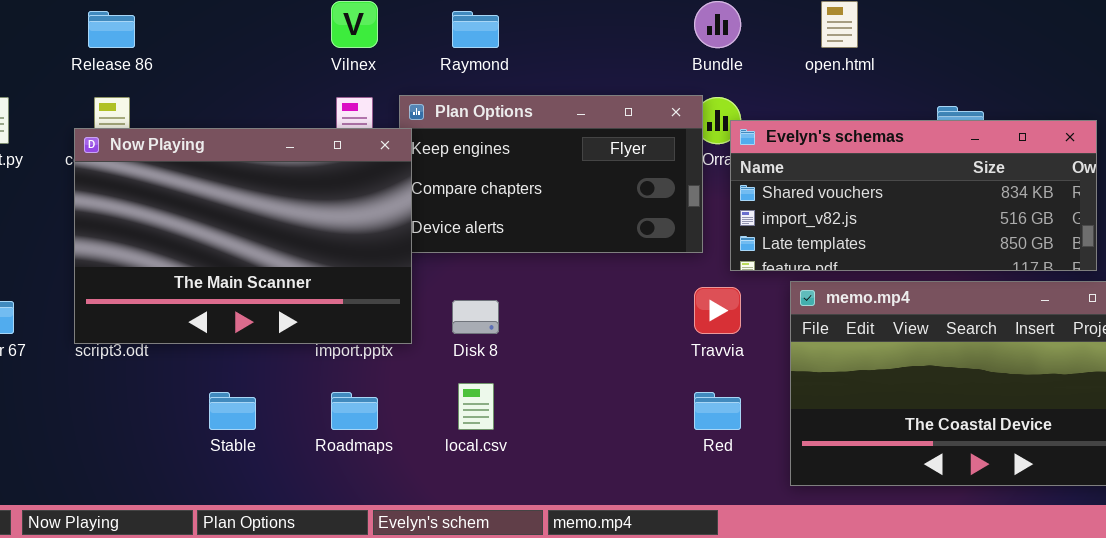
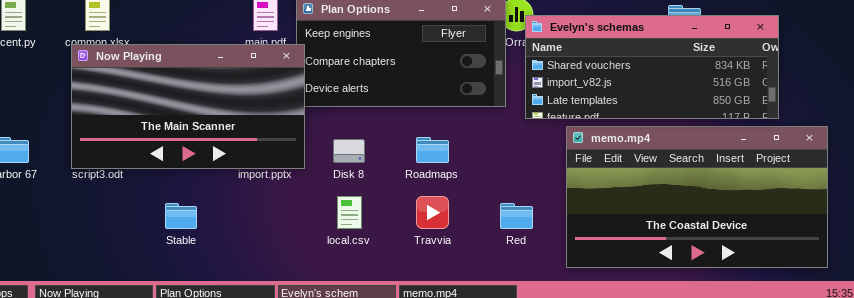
Now Playing: [74,128,412,344] -> [71,44,305,169], resized
Travvia: [694,287,741,334] -> [416,196,449,229], moved
Roadmaps: [331,392,378,430] -> [416,137,449,163], moved

